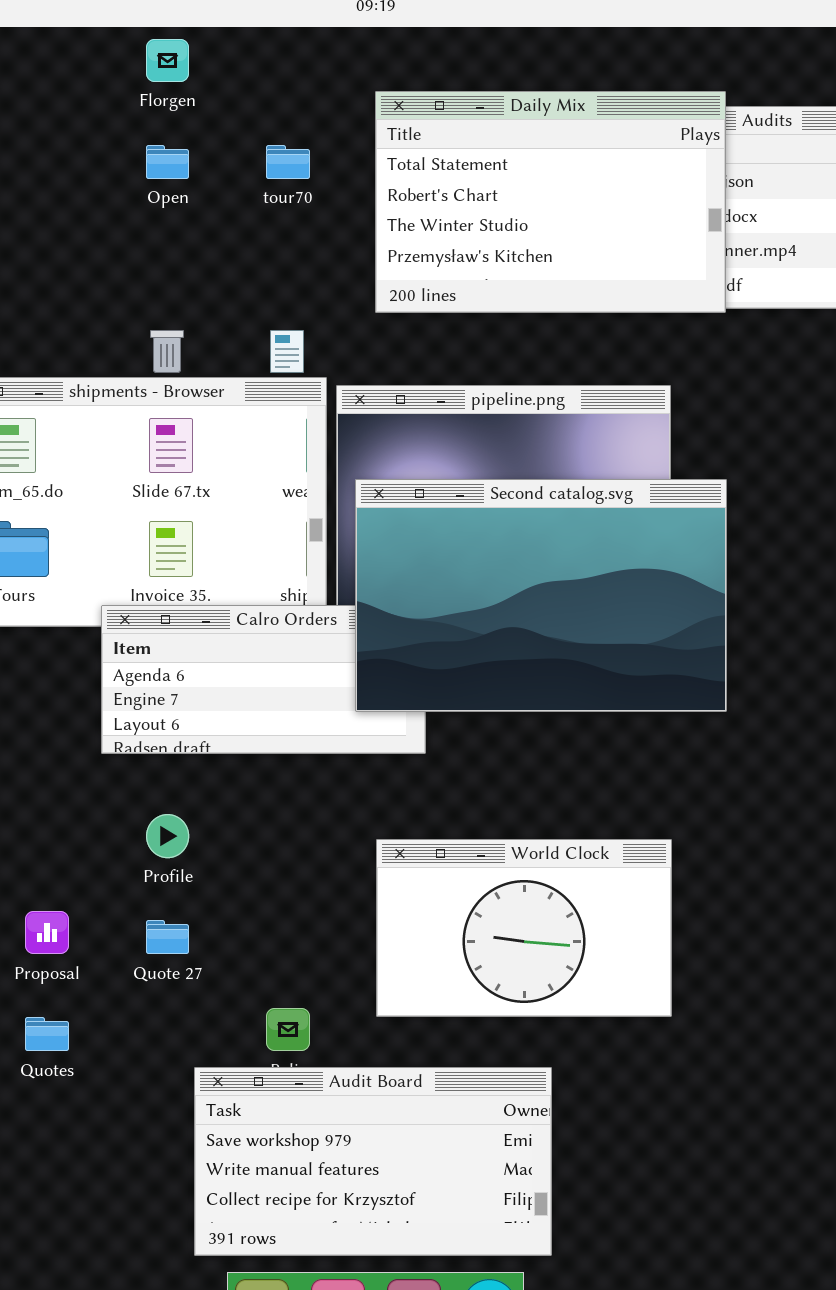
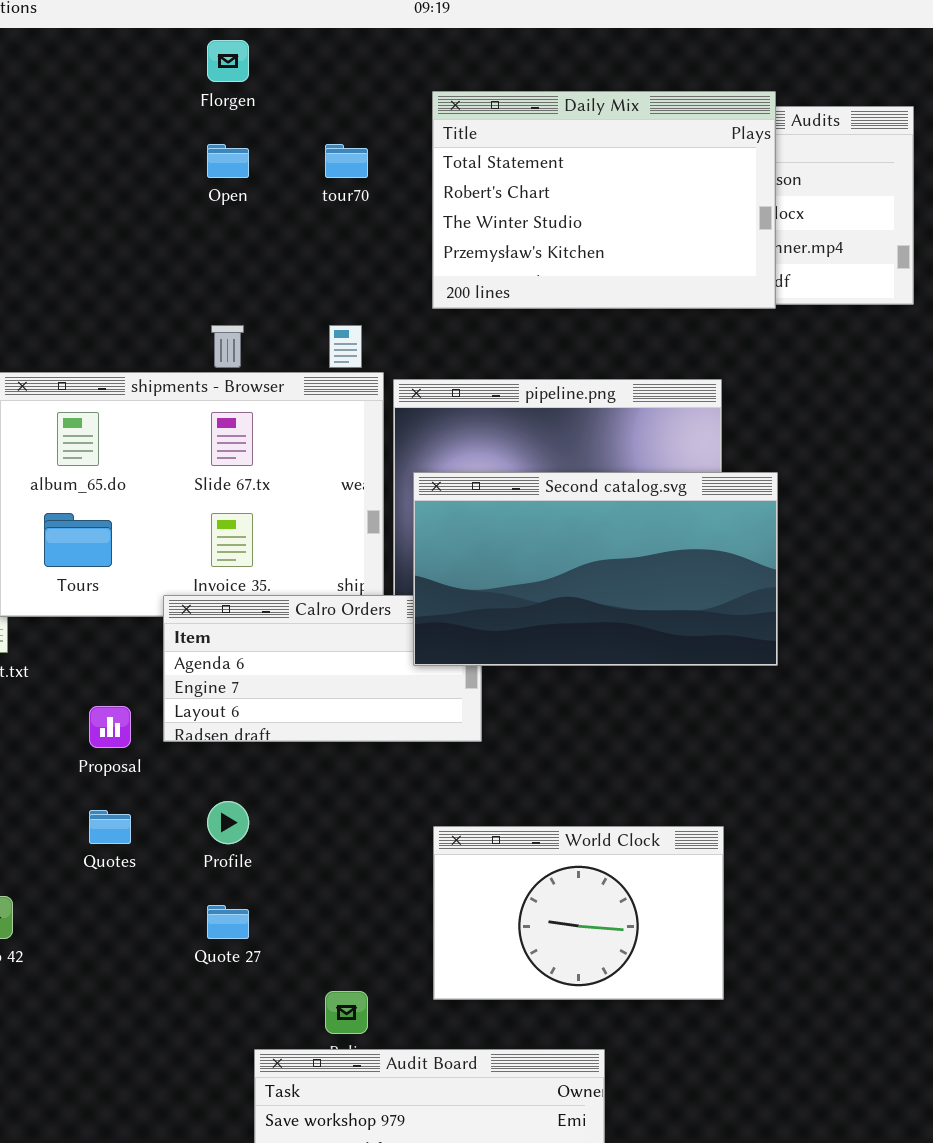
Second catalog.svg: [355,479,727,712] -> [413,472,778,666], resized
Proposal: [25,911,69,954] -> [89,706,131,748], moved
Quotes: [25,1017,69,1051] -> [89,810,131,844], moved

